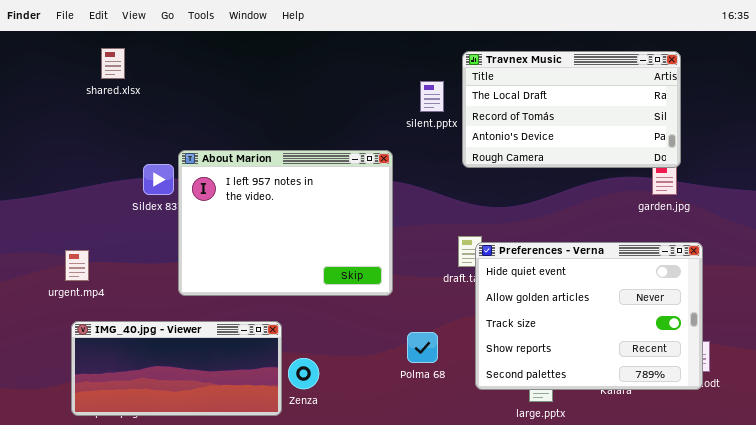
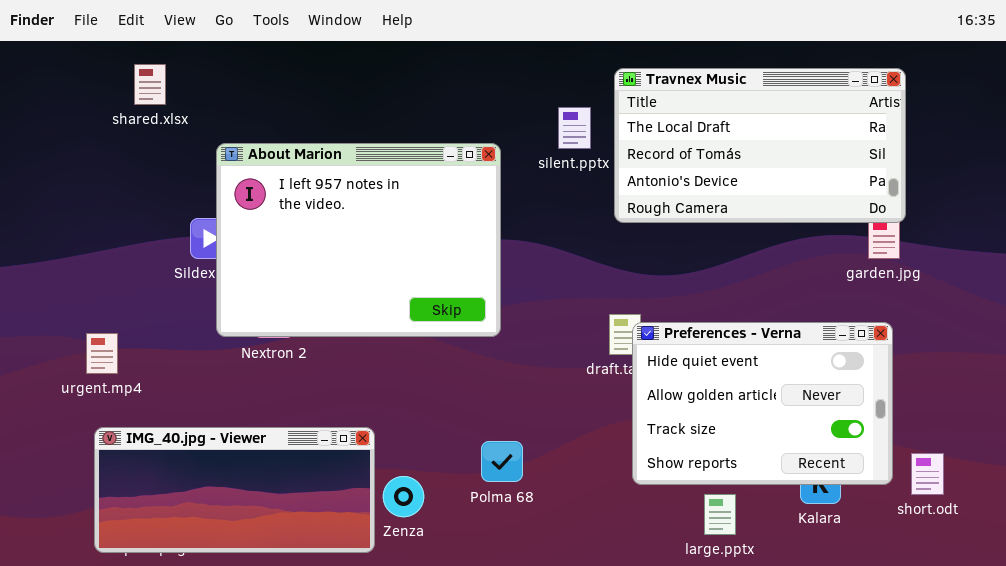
About Marion: [178,150,393,296] -> [216,143,501,337], moved
Preferences - Verna: [475,242,703,390] -> [632,322,893,485], resized
Polma 68: [407,332,438,363] -> [481,441,523,482], moved

